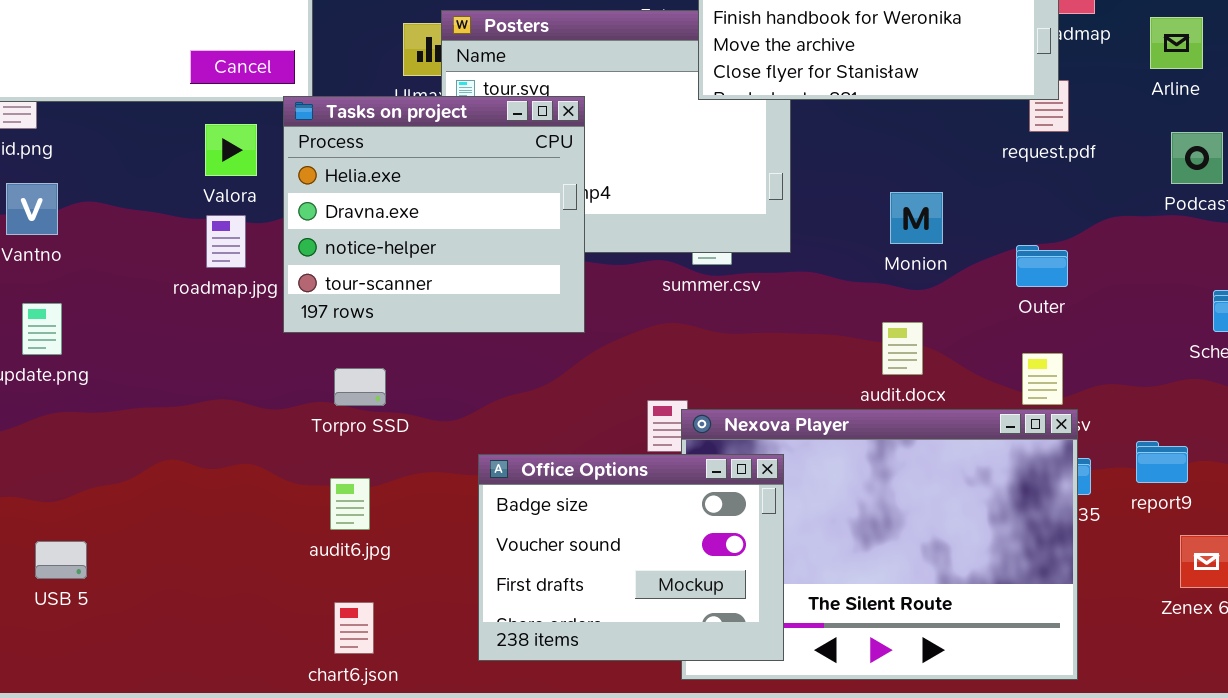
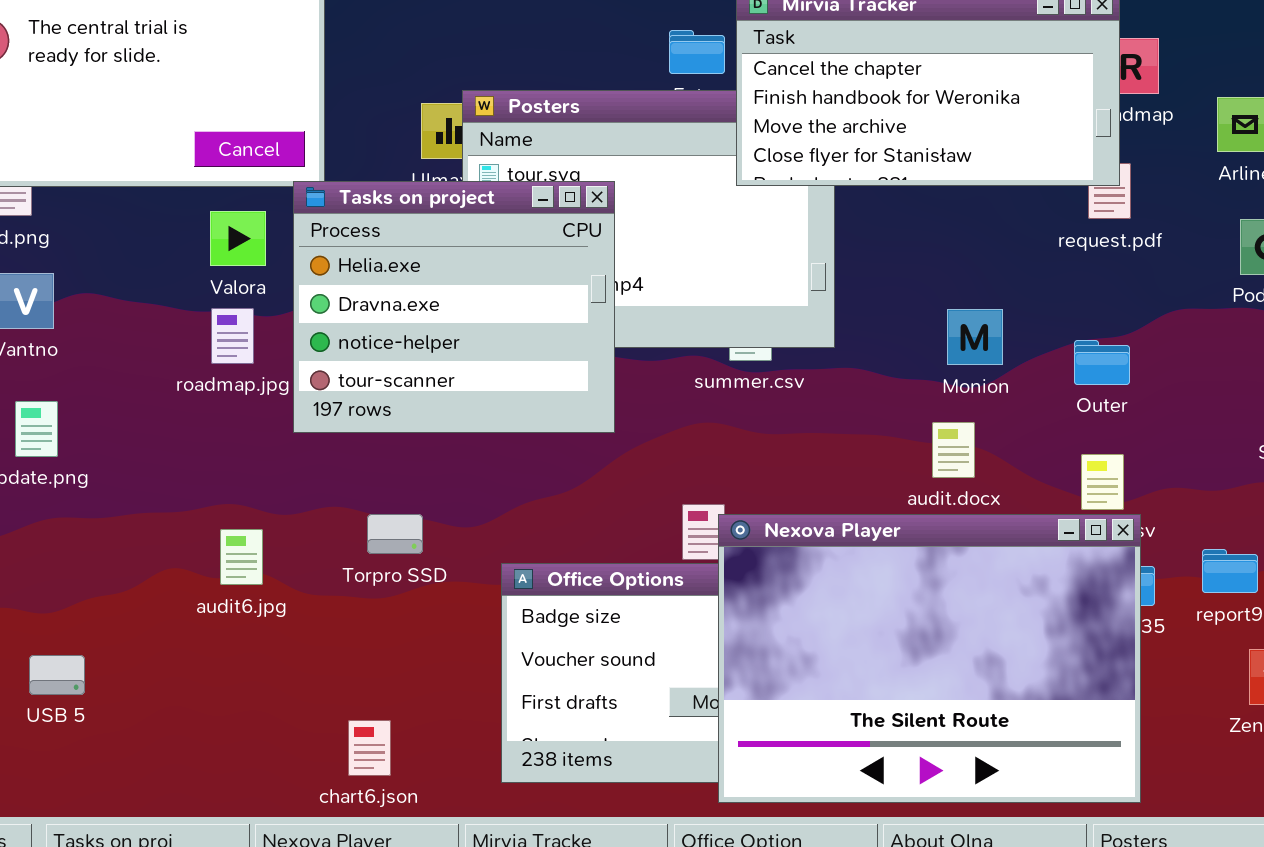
Monion: [890,192,943,244] -> [947,309,1003,365], moved
Torpro SSD: [334,368,386,406] -> [367,514,423,554], moved
Nexova Player: [681,409,1078,680] -> [718,514,1141,803], raised
audit6.jpg: [330,478,370,530] -> [220,529,263,585], moved

